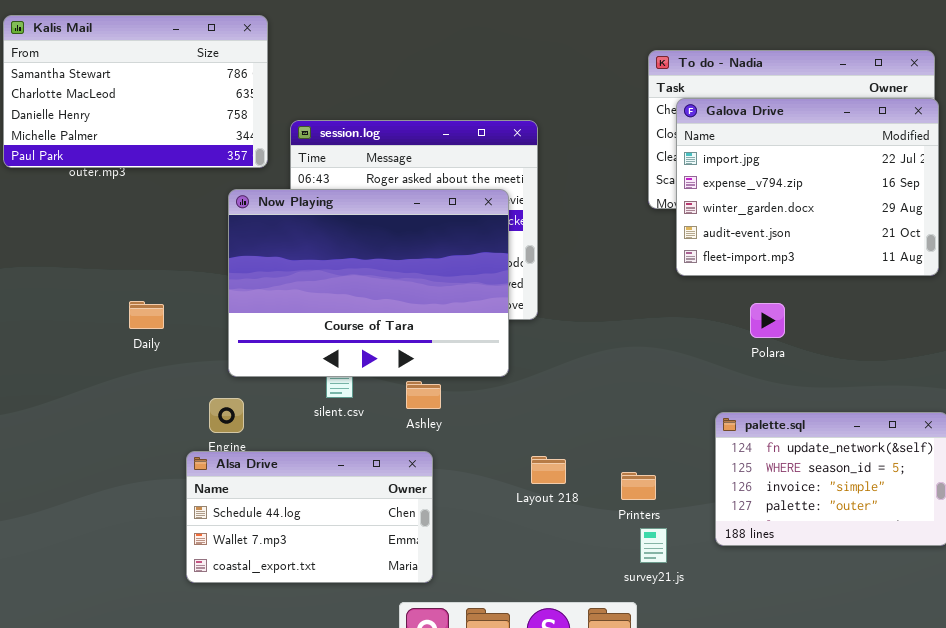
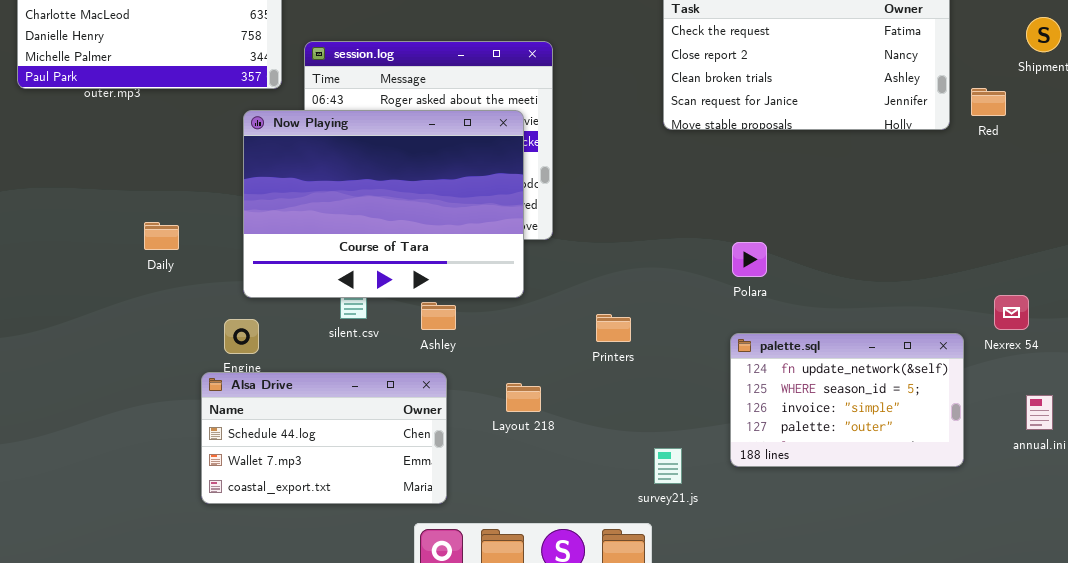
Galova Drive: [676,98,939,276] -> none, closed
Polara: [750,303,785,338] -> [732,242,767,277], moved
Layout 218: [531,456,566,484] -> [506,383,541,412], moved
Printers: [621,472,656,500] -> [596,314,631,342], moved

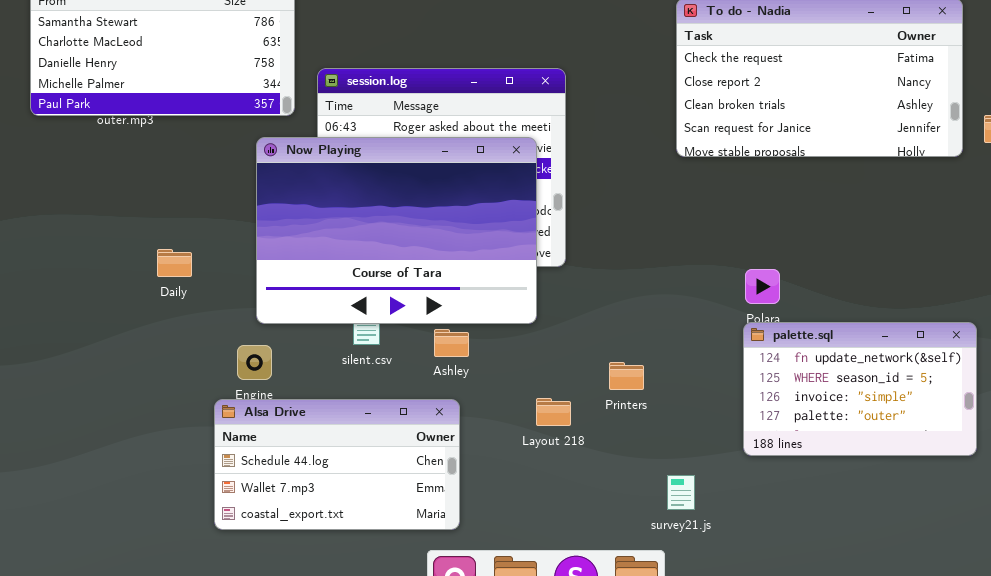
Printers: [596,314,631,342] -> [609,362,644,390], moved
palette.sql: [730,333,964,467] -> [743,322,977,456], moved
Layout 218: [506,383,541,412] -> [536,398,571,426], moved

